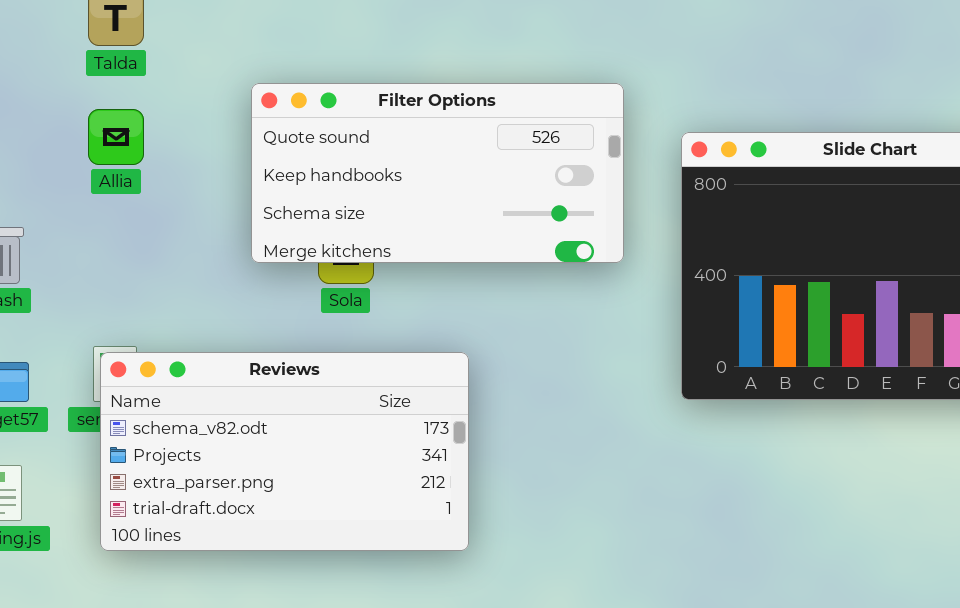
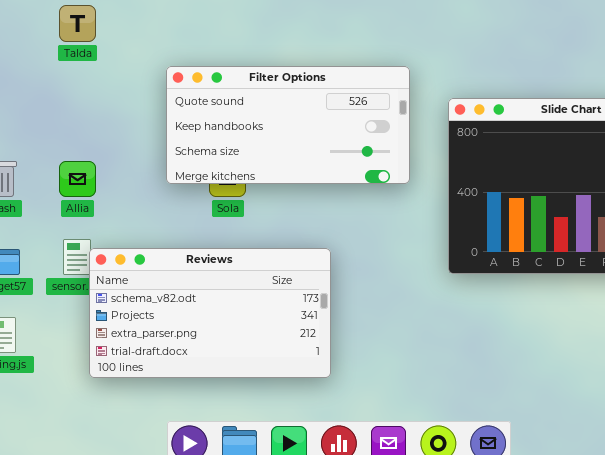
Allia: [88,109,144,165] -> [59,161,96,197], moved
Reviews: [100,352,469,551] -> [89,248,331,378], moved

